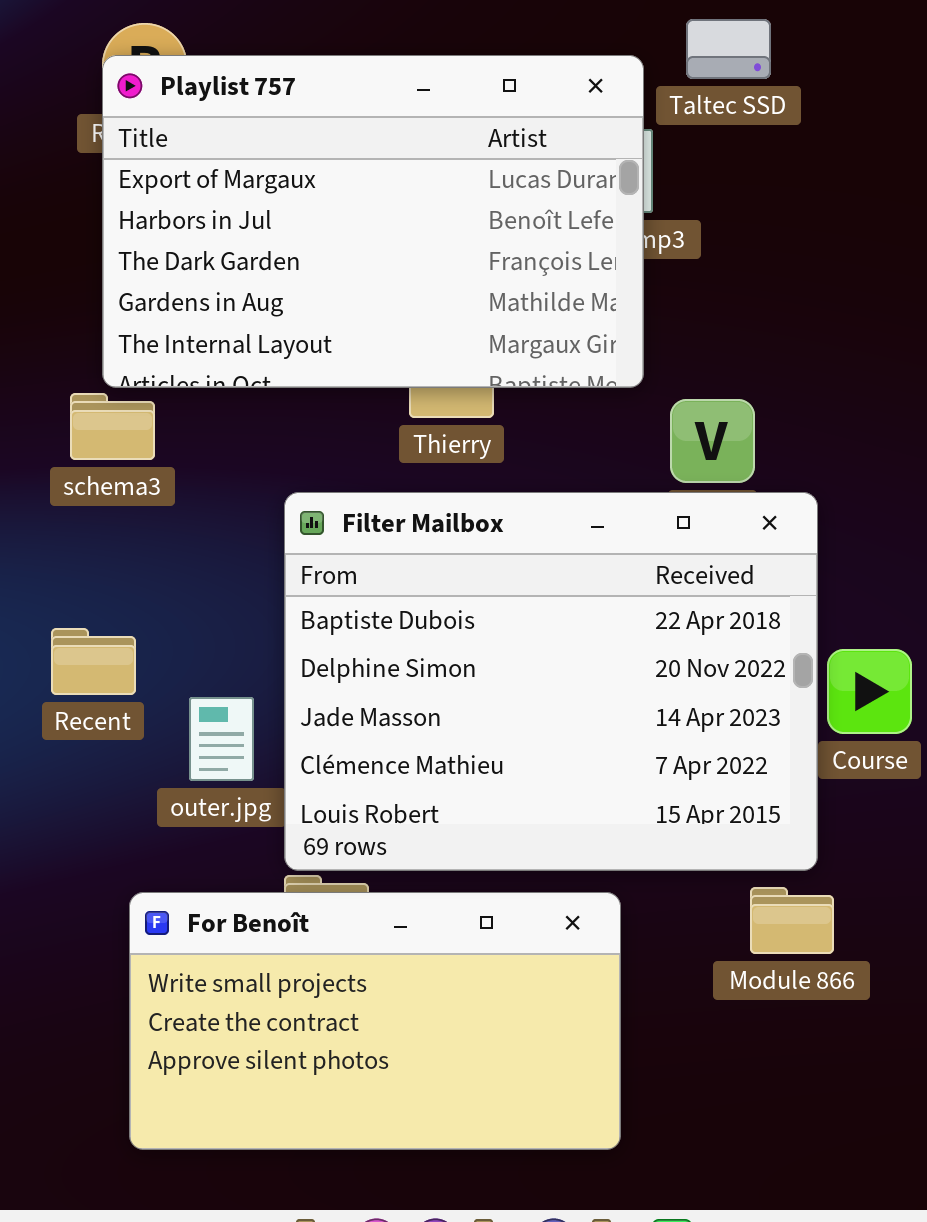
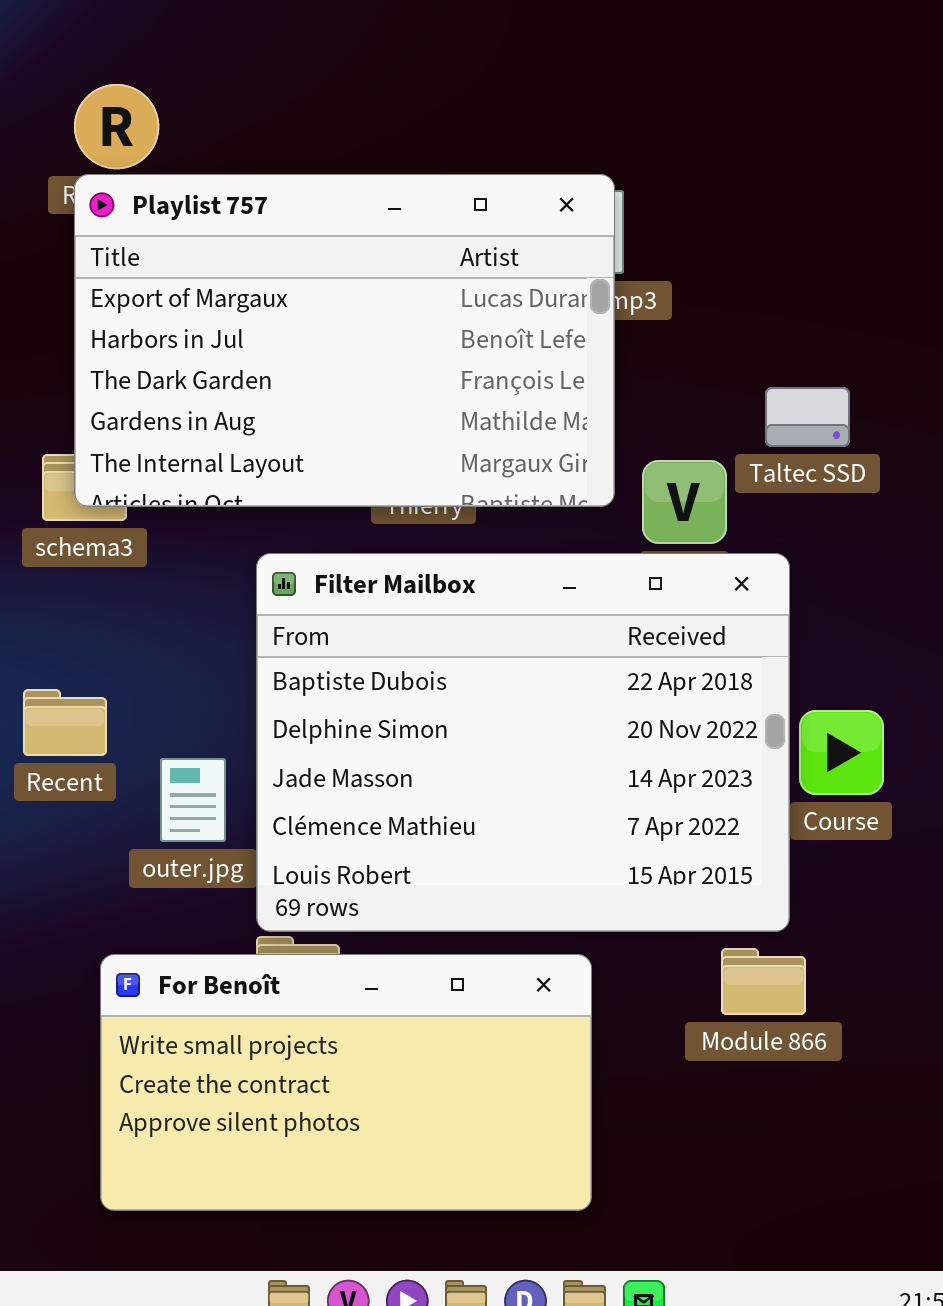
Taltec SSD: [686,19,771,79] -> [765,387,850,447], moved
Playlist 757: [102,55,644,388] -> [74,174,615,507], moved

